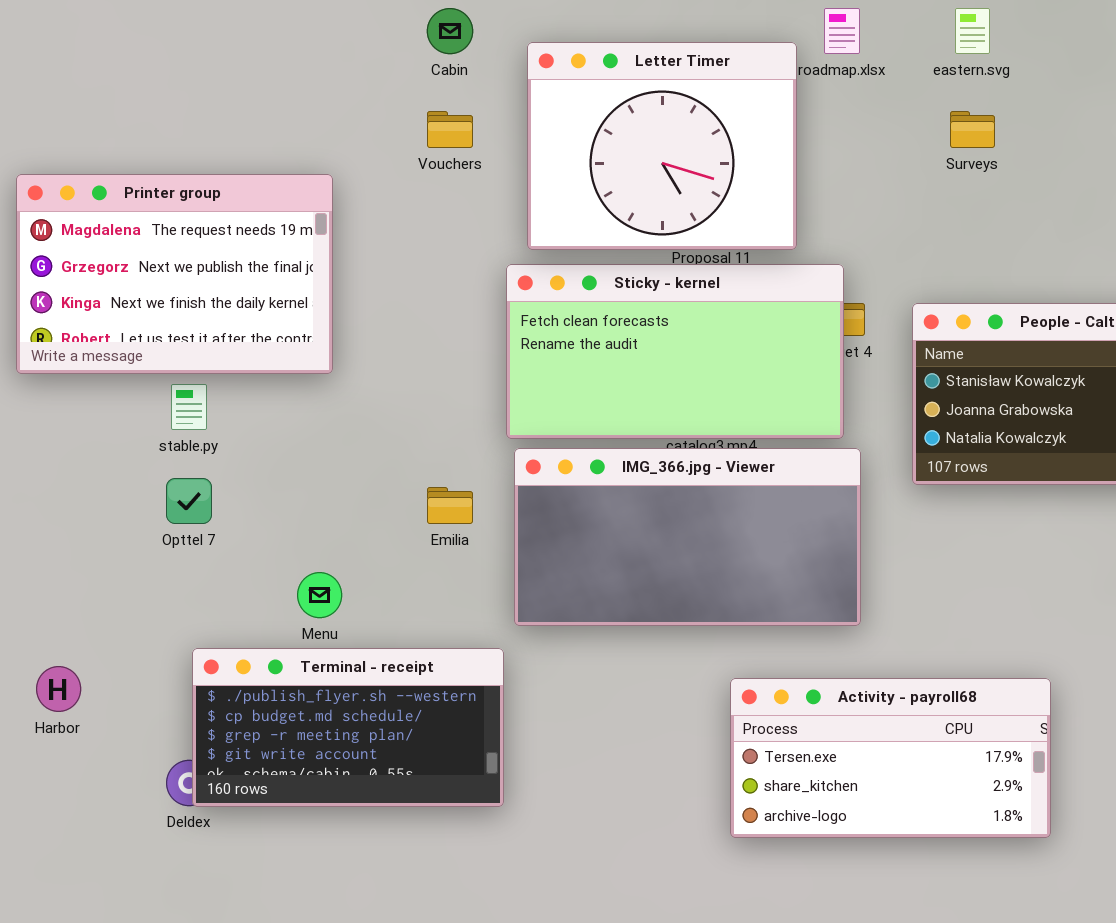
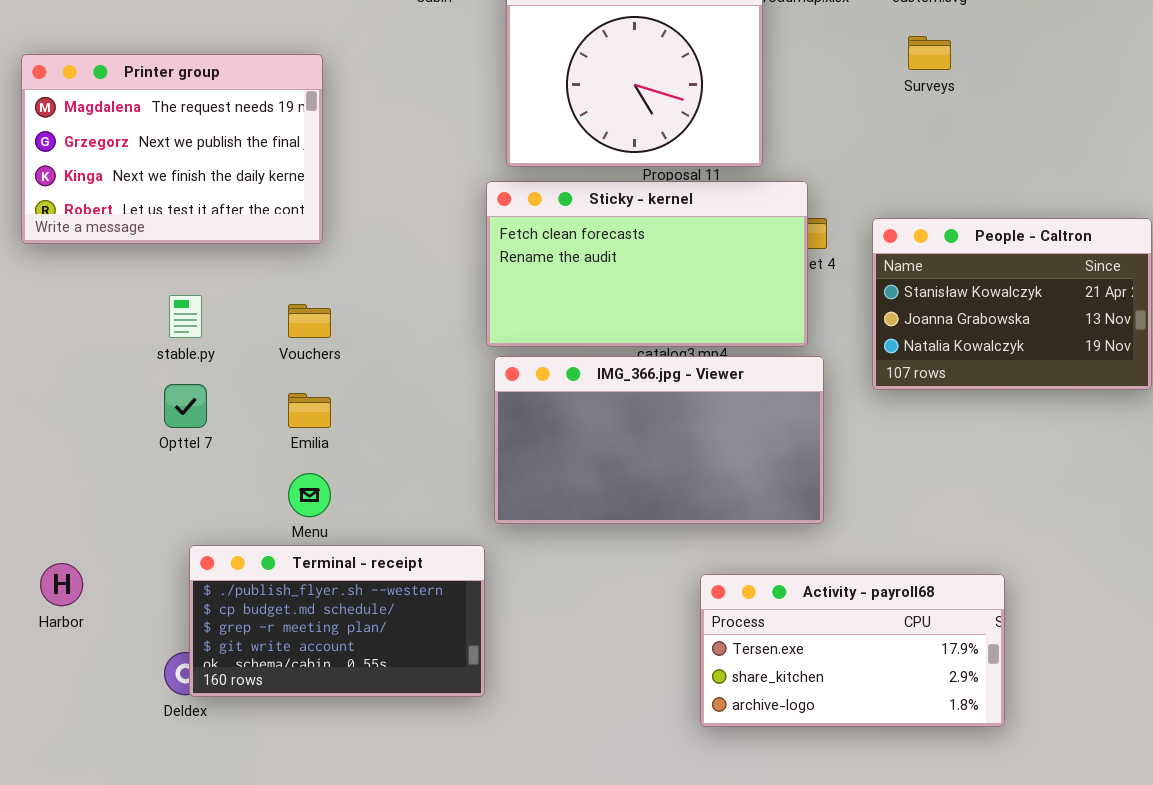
Vouchers: [427,111,473,148] -> [288,304,331,338], moved
Printer group: [16,174,333,374] -> [21,54,323,244], moved
Emilia: [427,487,473,524] -> [288,393,331,428], moved

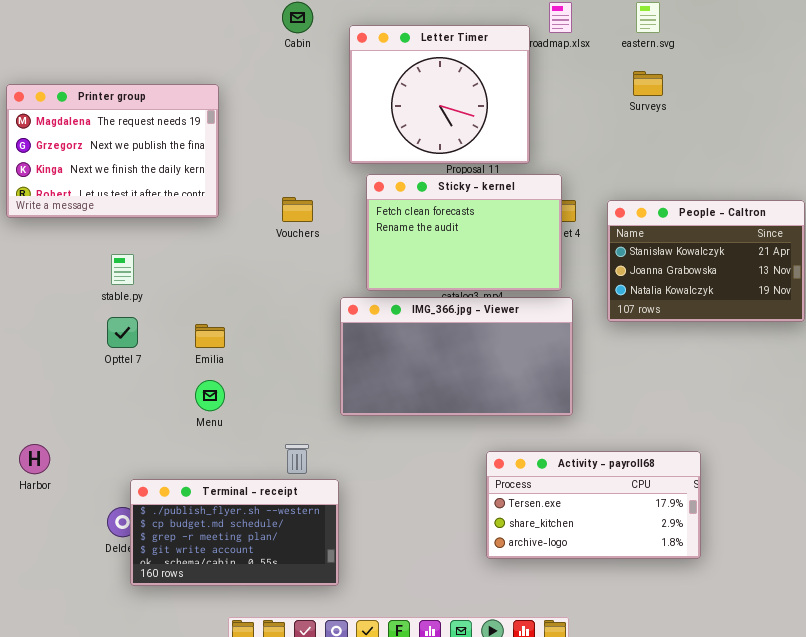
Sticky - kernel: [486,181,808,347] -> [366,174,562,291], resized
Vouchers: [288,304,331,338] -> [282,197,313,222], moved
Terminal - receipt: [189,545,485,697] -> [130,479,339,586], moved

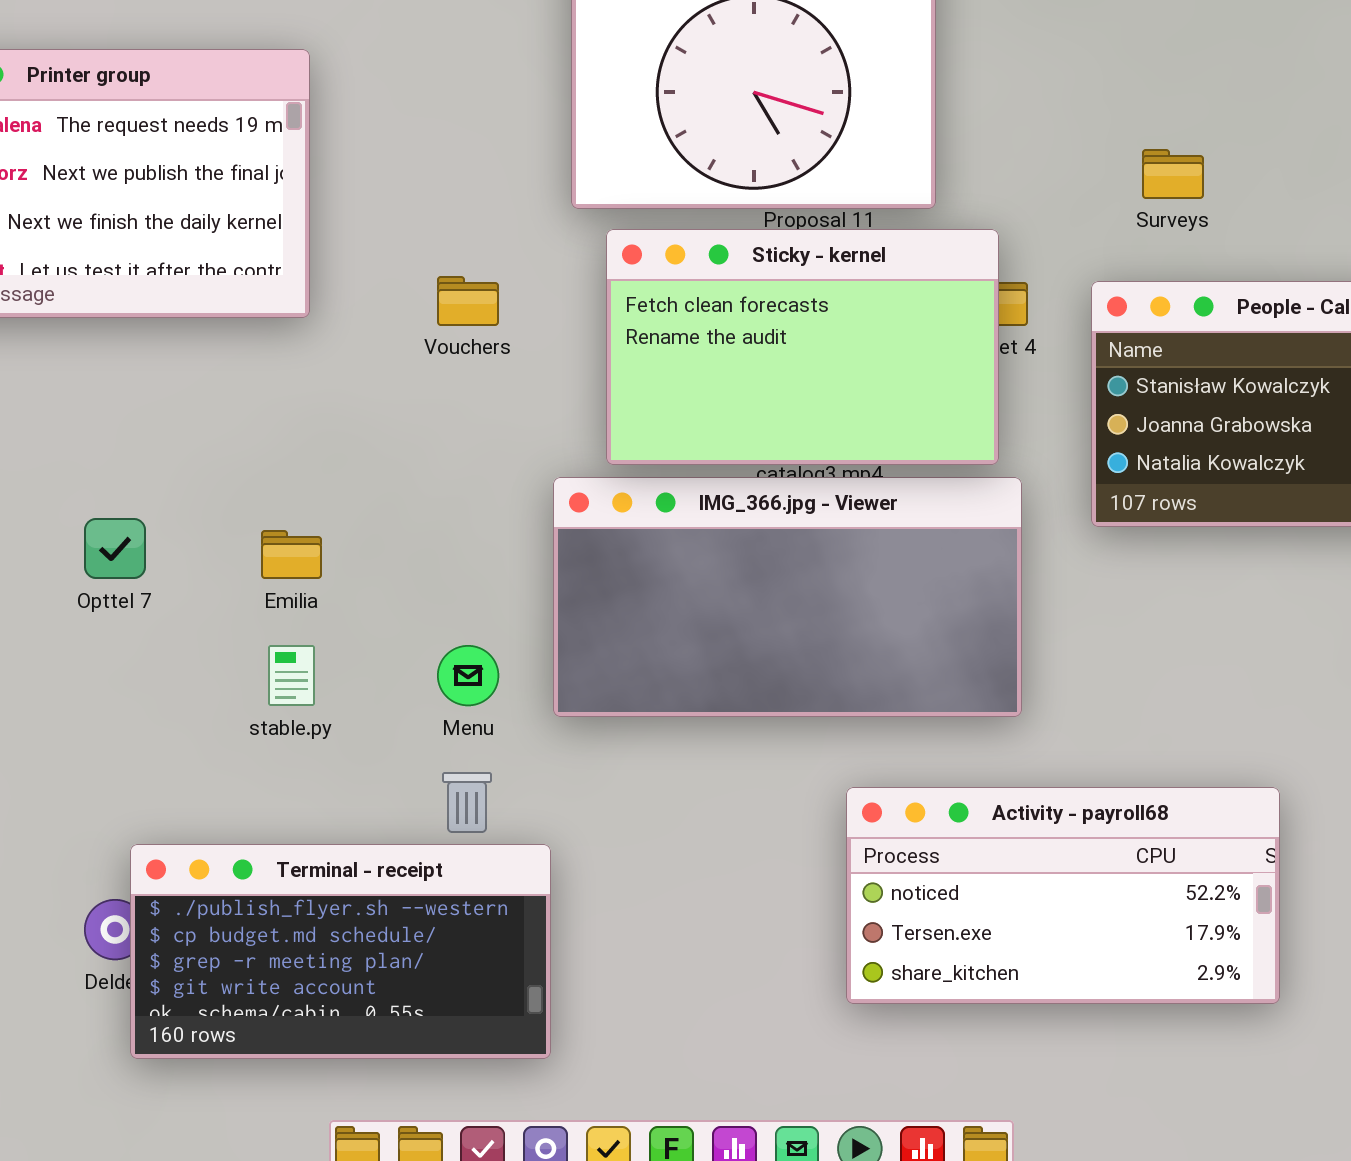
Surveys: [633,71,663,96] -> [1142,149,1204,199], moved
stable.py: [111,254,134,285] -> [268,645,315,706], moved
Menu: [195,380,225,411] -> [437,645,499,706], moved
Activity - payroll68: [486,451,701,559] -> [846,787,1280,1004], scrolled up 1 row

